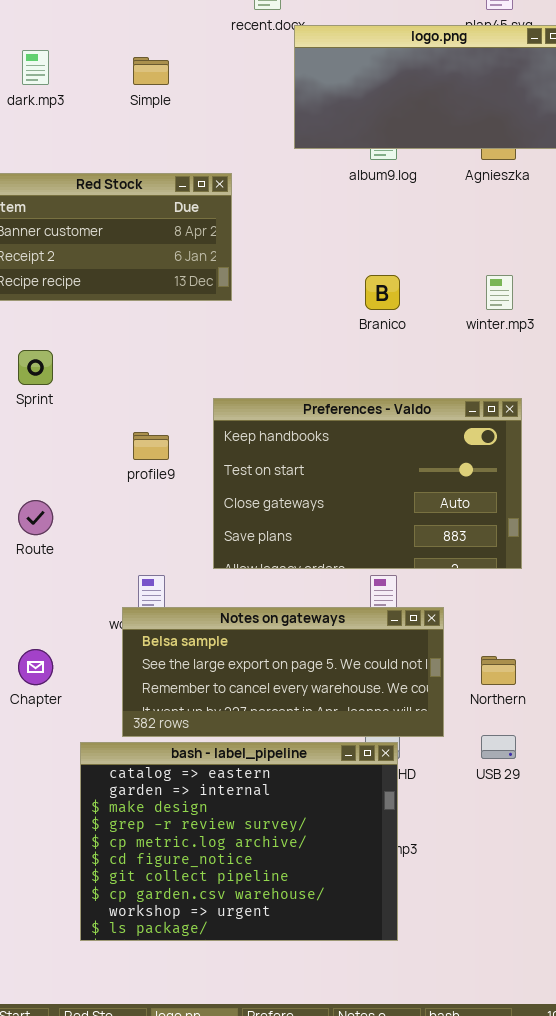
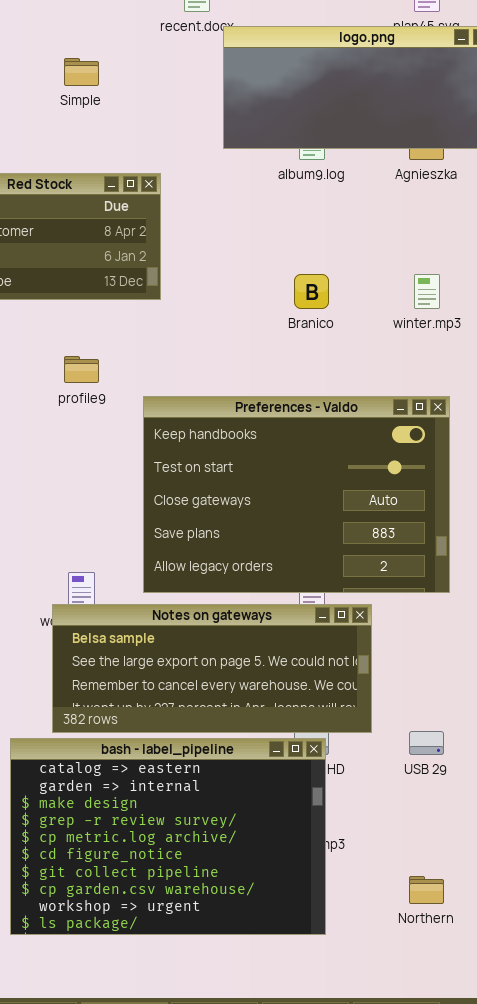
Preferences - Valdo: [213,398,522,569] -> [143,396,450,593], resized
profile9: [133,432,169,460] -> [64,356,99,383], moved
Northern: [481,656,516,685] -> [409,876,444,904], moved

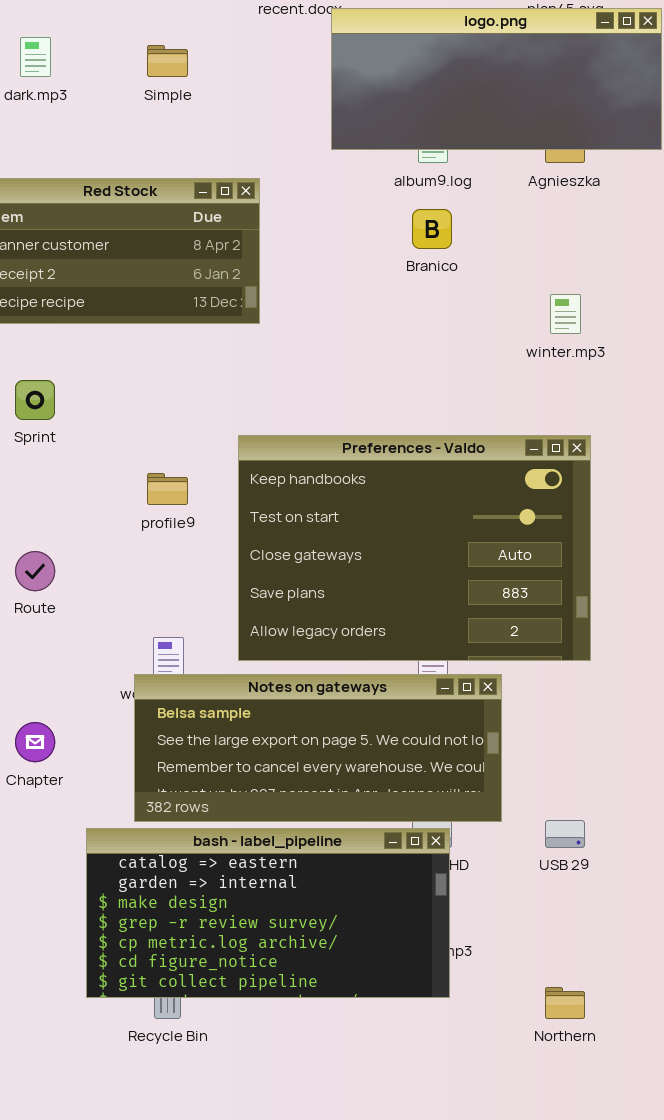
Branico: [294,274,329,309] -> [412,209,452,249], moved
profile9: [64,356,99,383] -> [147,473,188,505], moved
bash - label_pipeline: [10,738,326,935] -> [86,828,450,998], resized

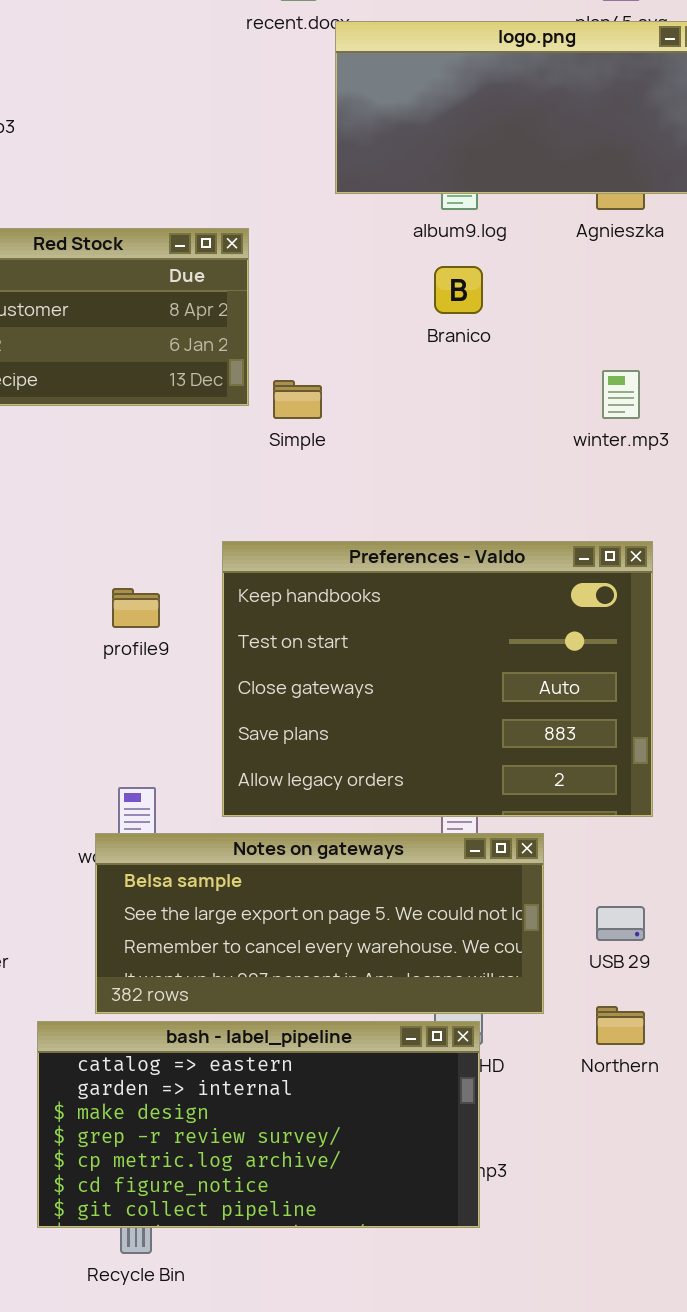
Simple: [147,45,188,77] -> [273,380,322,419], moved
USB 29: [545,820,585,848] -> [596,906,645,941], moved
Northern: [545,987,585,1019] -> [596,1006,645,1045], moved

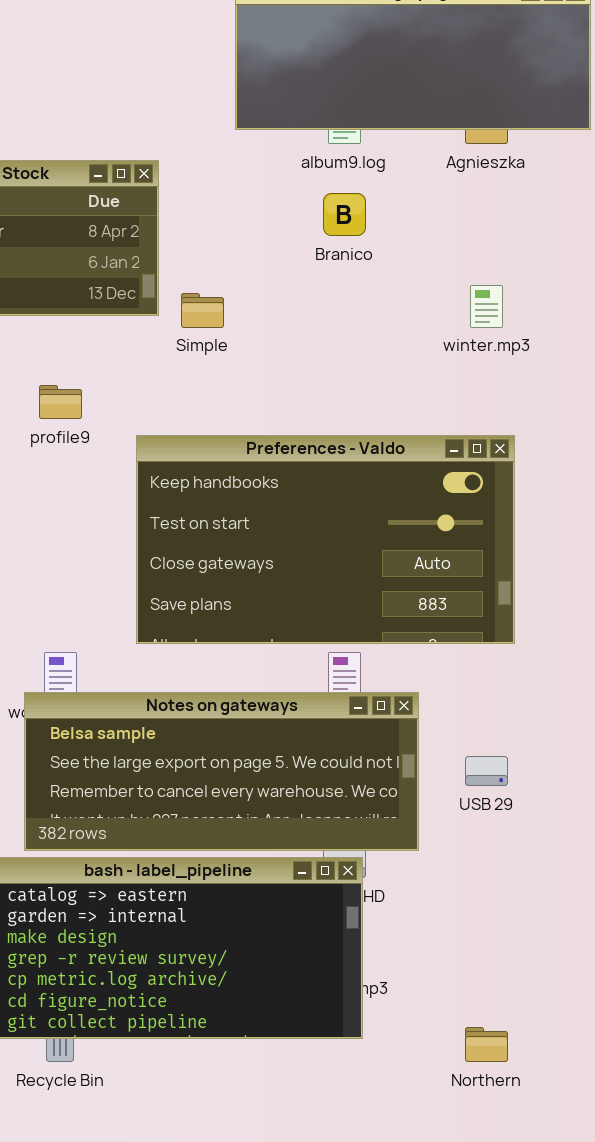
Preferences - Valdo: [222,541,653,817] -> [136,435,515,644], resized
profile9: [112,588,160,628] -> [39,385,82,419], moved
Northern: [596,1006,645,1045] -> [465,1027,508,1062], moved

